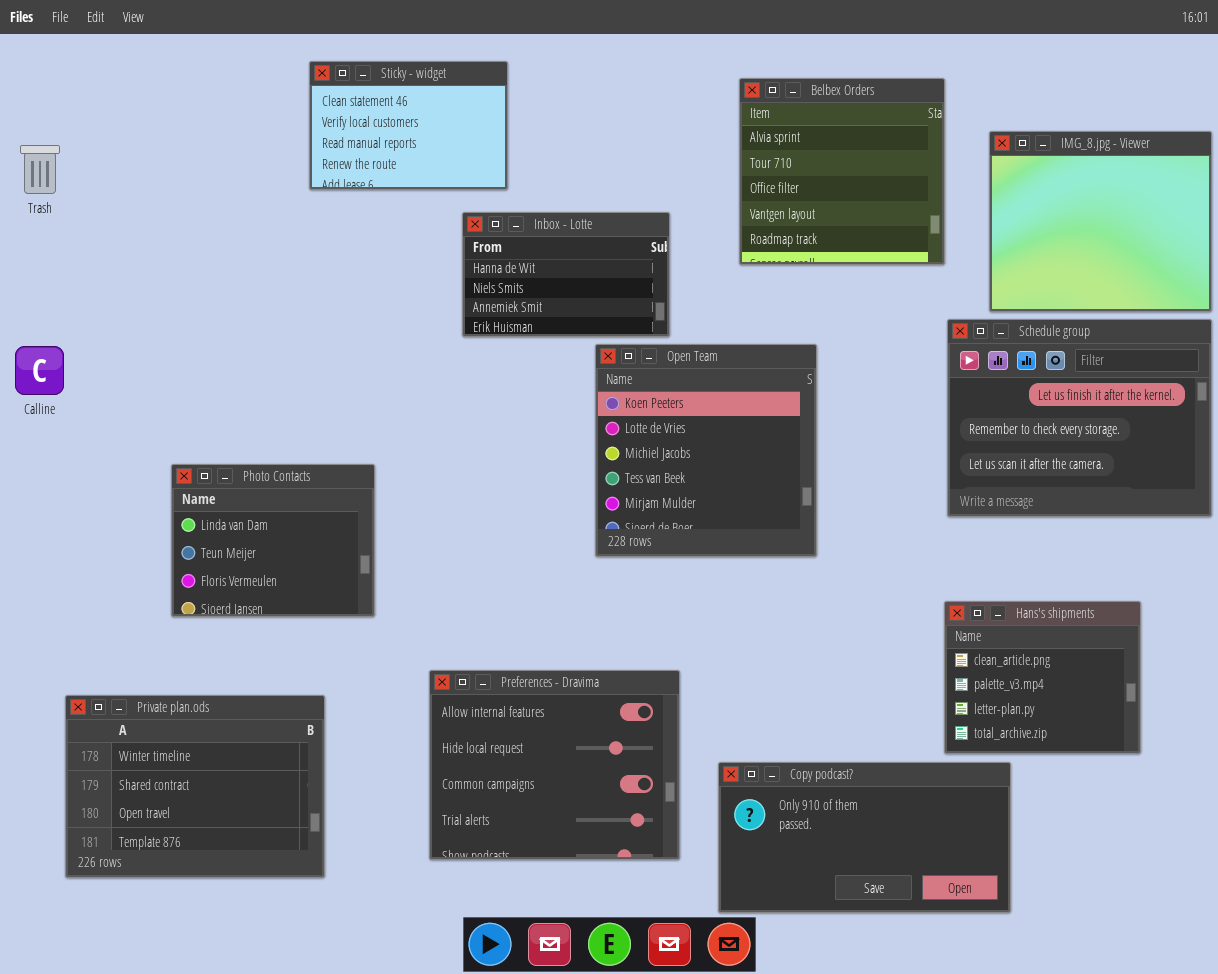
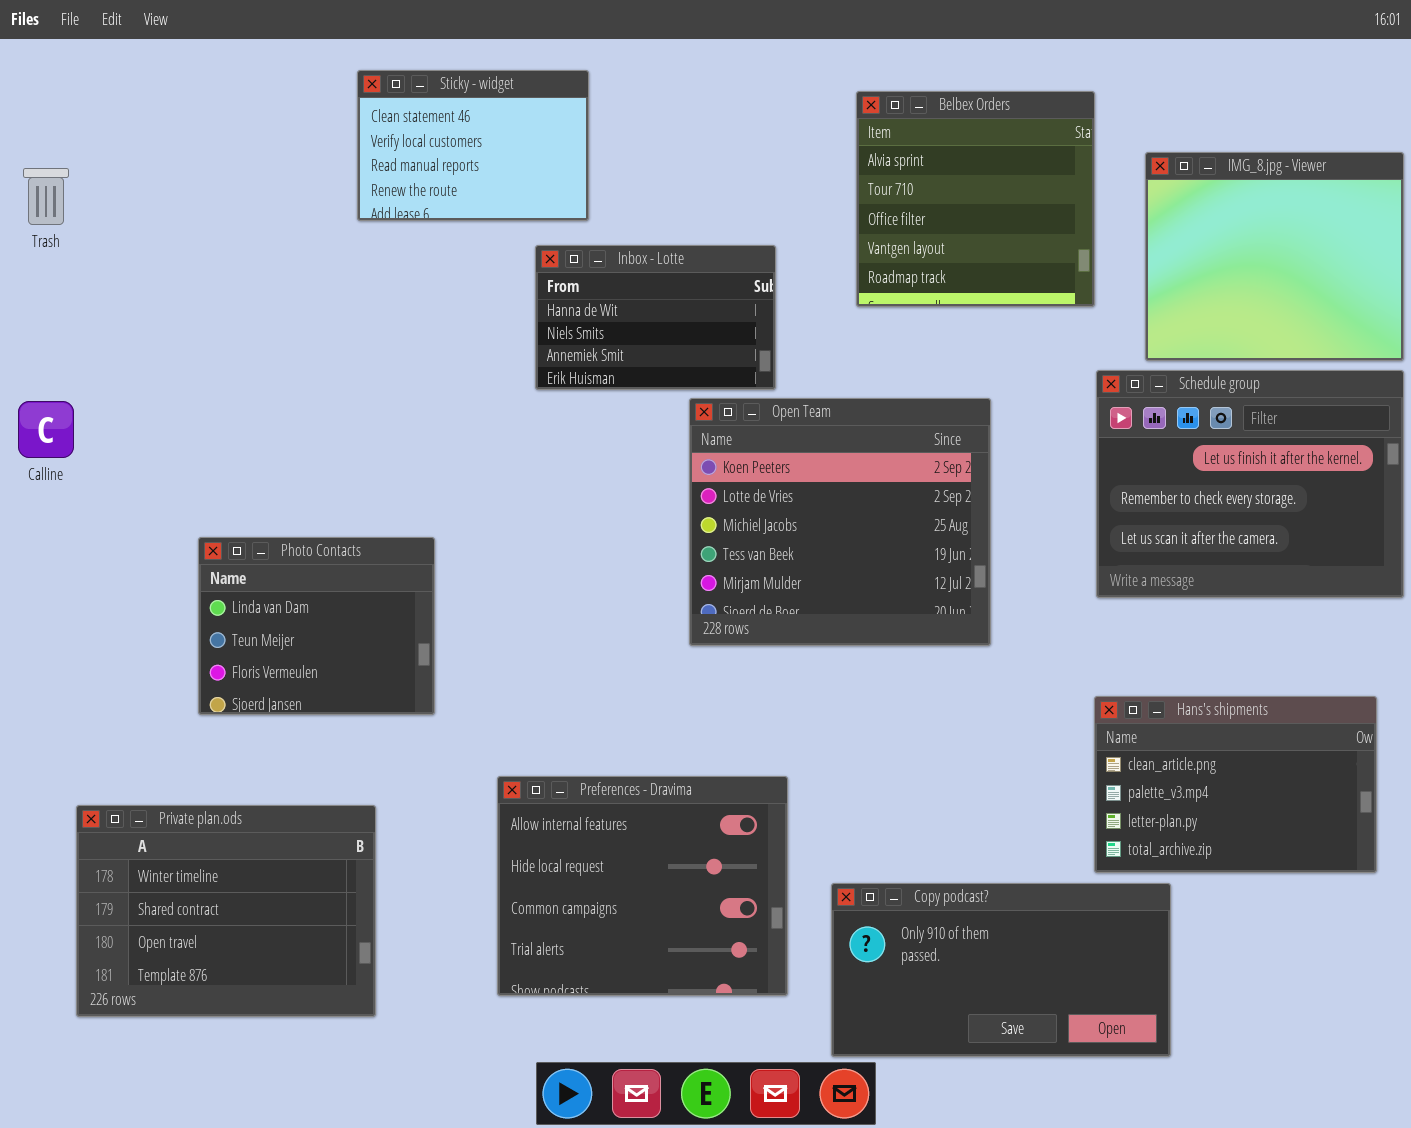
Open Team: [595,344,817,557] -> [689,398,991,646], resized
Hans's shipments: [944,601,1141,754] -> [1094,696,1377,873], resized

